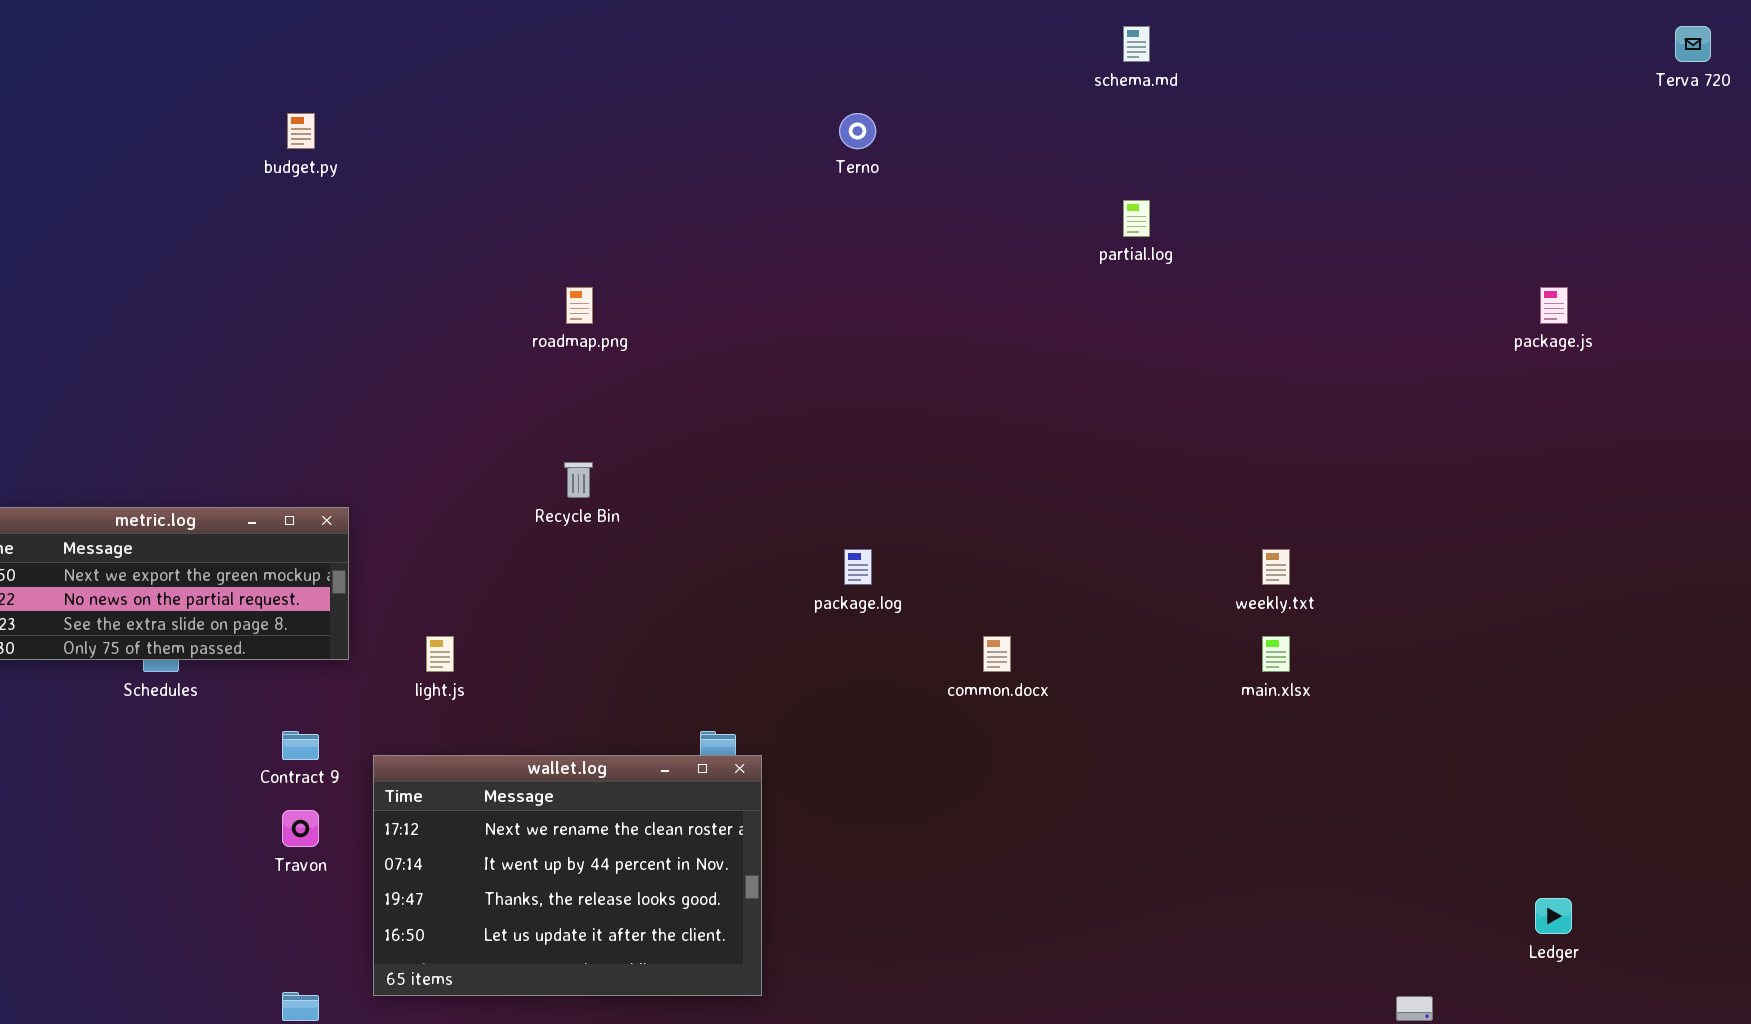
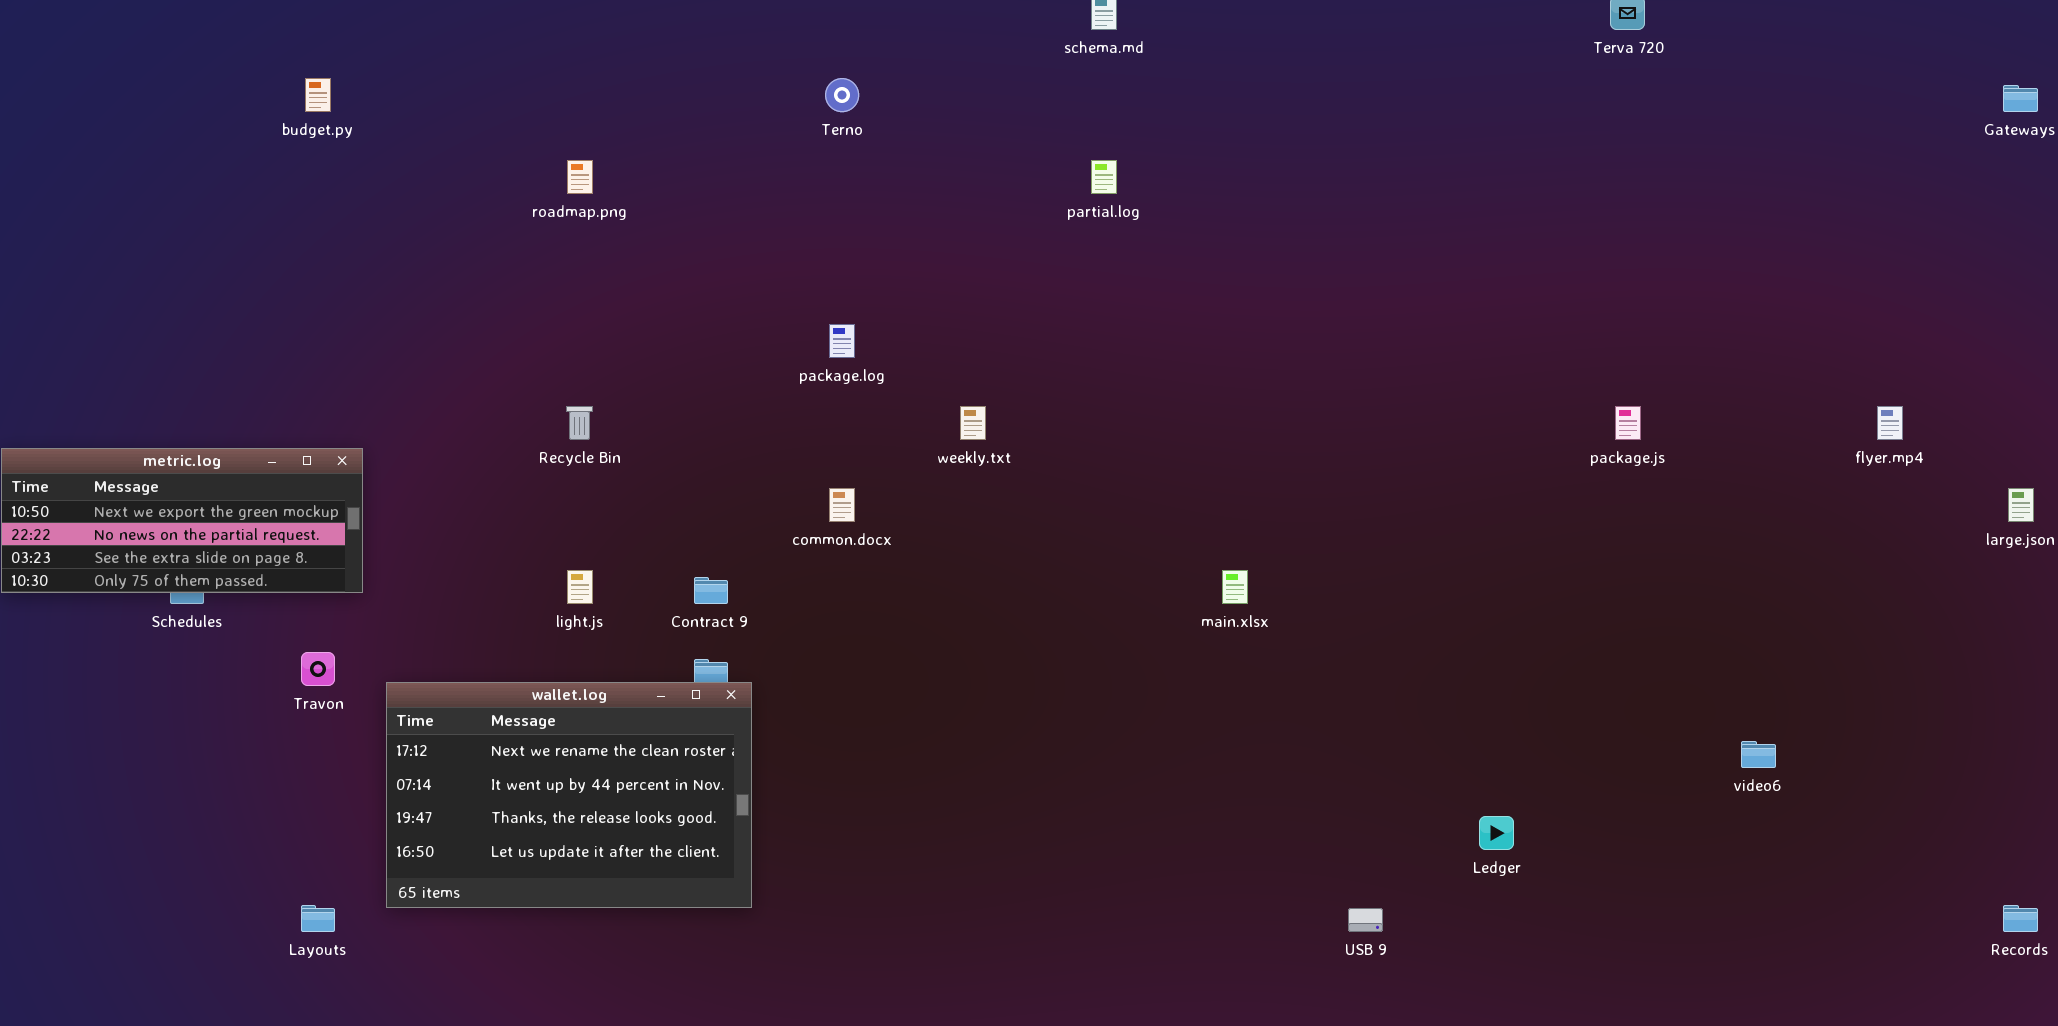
roadmap.png: [566,287,593,324] -> [567,160,593,194], moved
package.js: [1540,287,1568,324] -> [1615,406,1641,440], moved
package.log: [844,549,872,585] -> [829,324,855,358], moved
weekly.txt: [1262,549,1290,585] -> [960,406,986,440], moved
light.js: [426,636,454,672] -> [567,570,593,604], moved
common.docx: [983,636,1011,672] -> [829,488,855,522], moved
Contract 9: [282,731,319,760] -> [694,577,728,604], moved
Travon: [282,810,319,847] -> [301,652,335,686], moved

